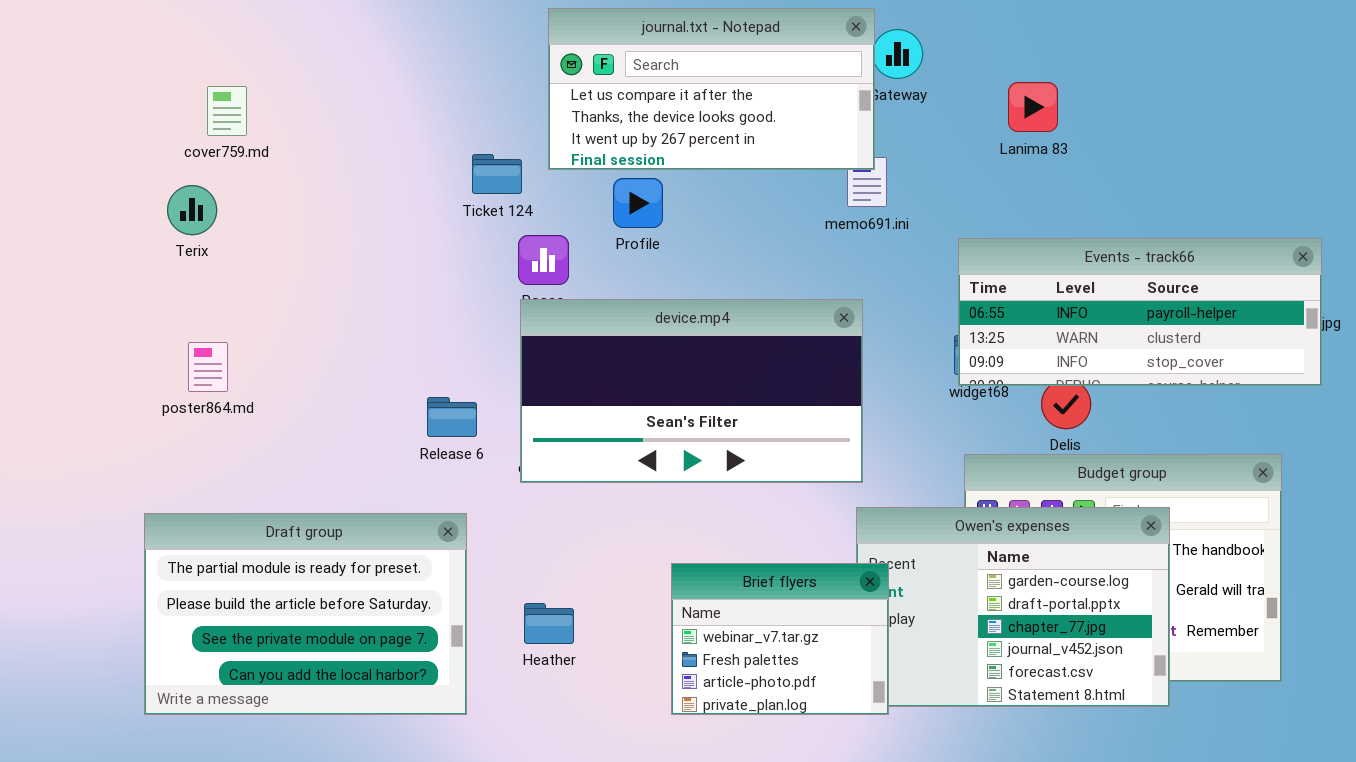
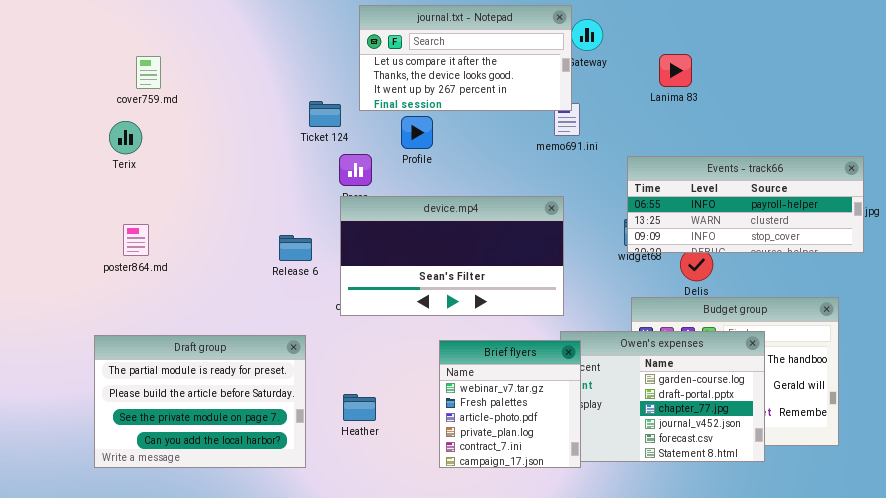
Release 6: [427,397,477,437] -> [279,235,312,261], moved
Brief flyers: [671,563,889,715] -> [439,340,581,468], resized

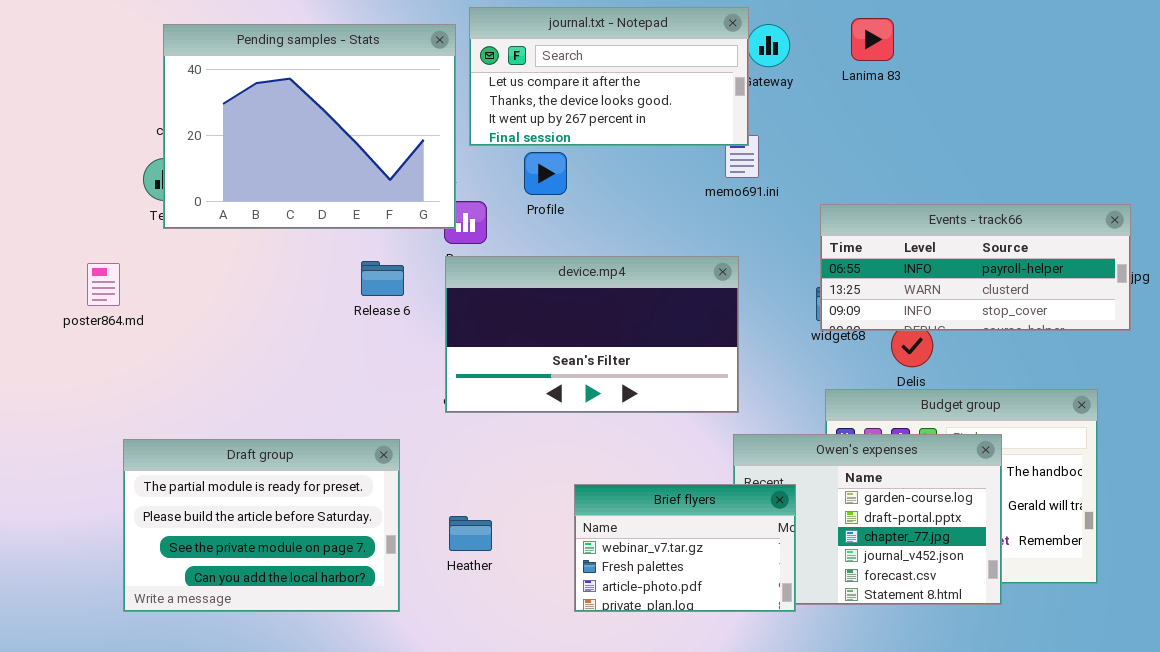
Pending samples - Stats: none -> [163,24,456,229], opened
Lanima 83: [659,54,692,87] -> [851,18,894,61], moved
poster864.md: [123,224,149,256] -> [87,263,120,306], moved
Release 6: [279,235,312,261] -> [361,261,404,296], moved
Brief flyers: [439,340,581,468] -> [574,484,796,612], resized

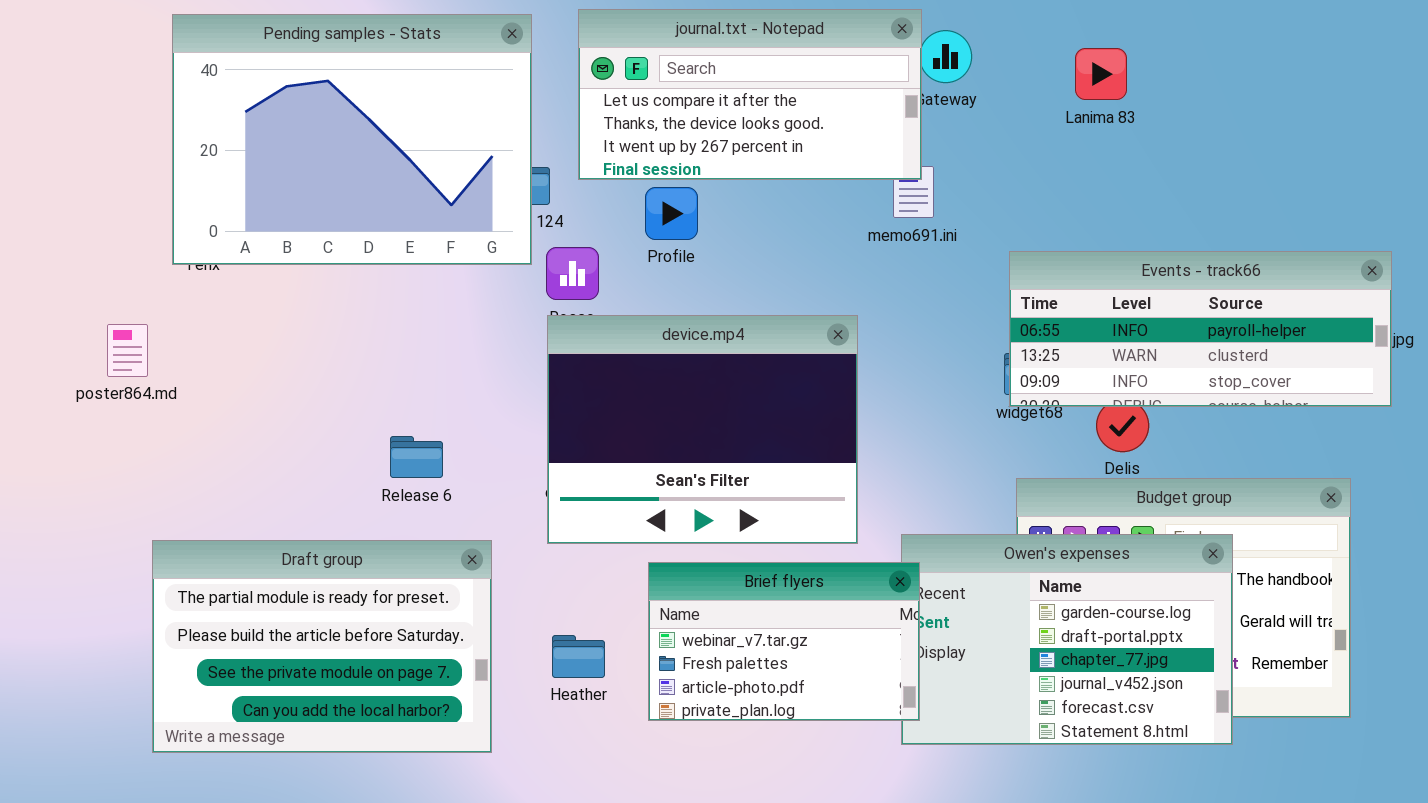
Lanima 83: [851,18,894,61] -> [1075,48,1127,100], moved
Pending samples - Stats: [163,24,456,229] -> [172,14,532,265], moved
device.mp4: [445,256,739,413] -> [547,315,858,544], resized
Release 6: [361,261,404,296] -> [390,436,443,478], moved
Brief flyers: [574,484,796,612] -> [648,562,920,721], moved

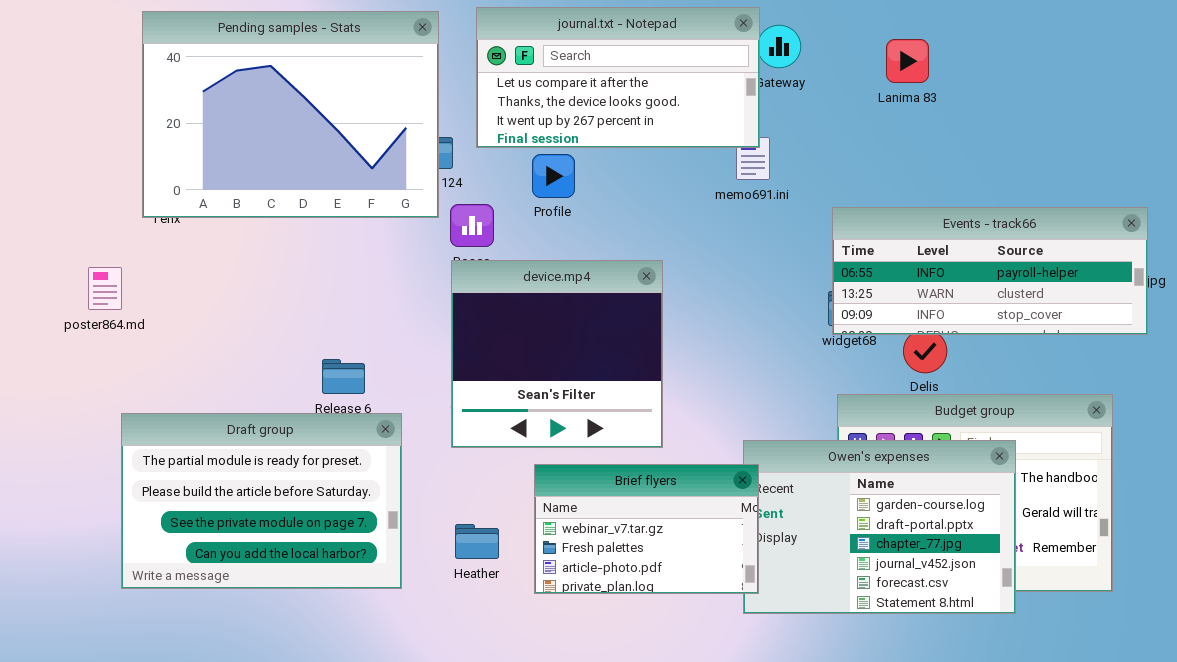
device.mp4: [547,315,858,544] -> [451,260,663,448], resized
Draft group: [152,540,492,753] -> [121,413,402,589], moved

